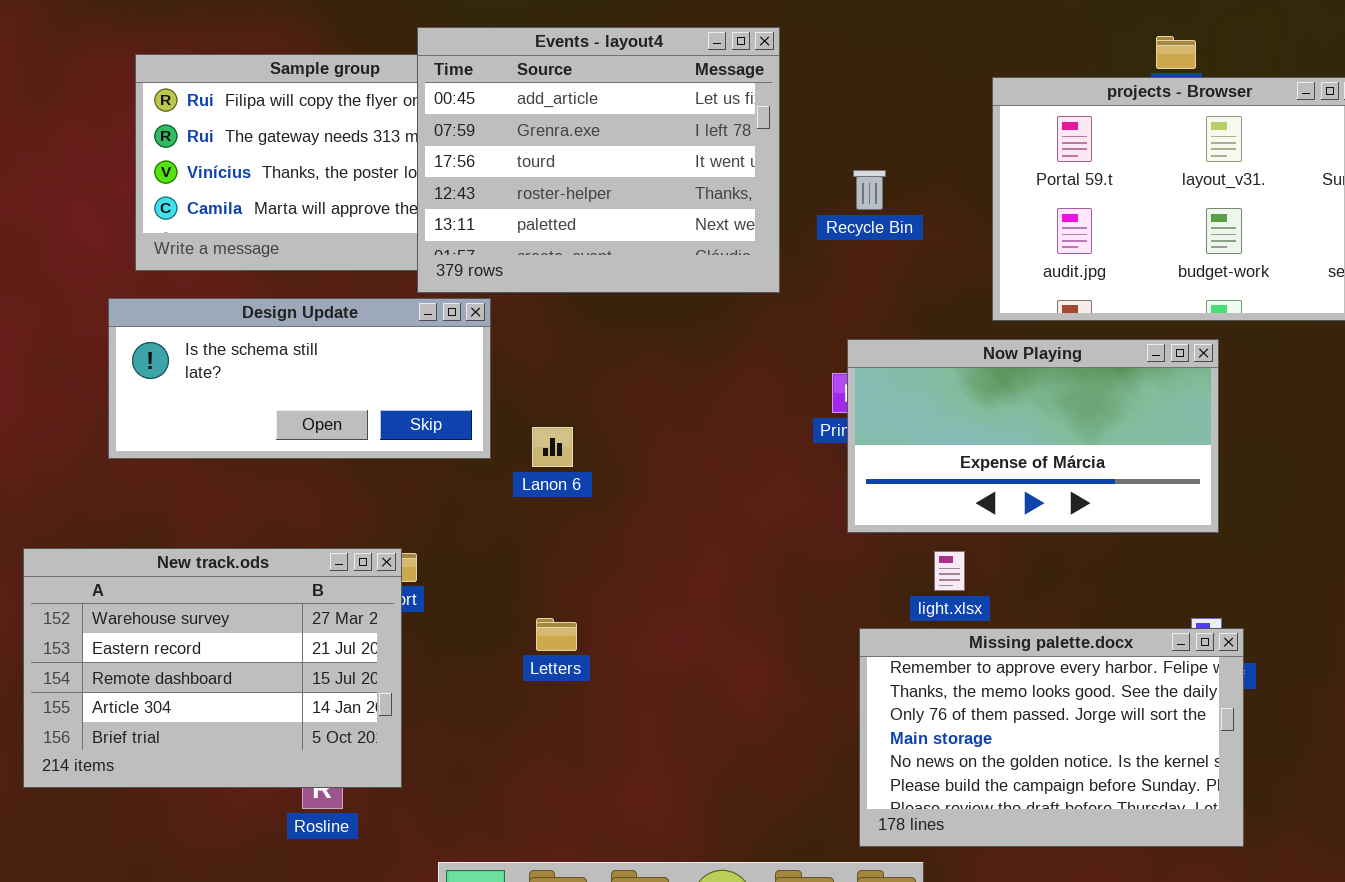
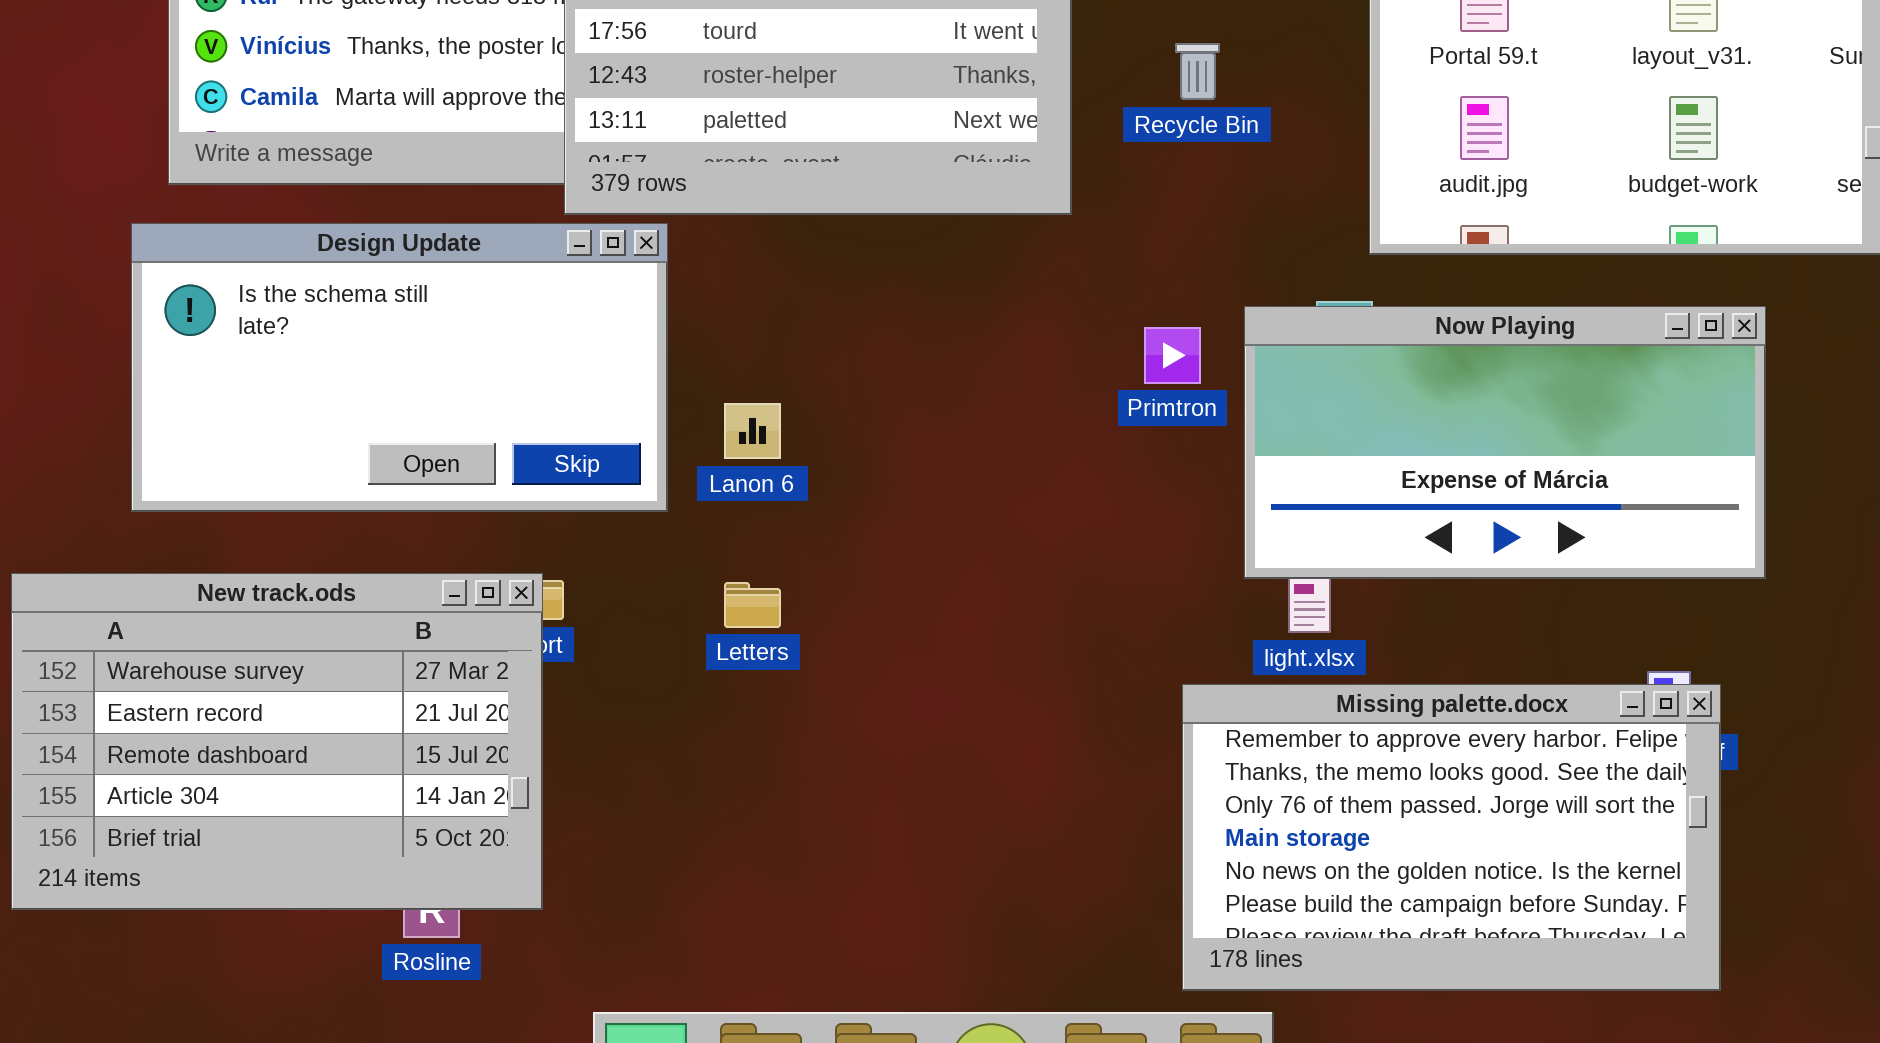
Design Update: [108,298,491,459] -> [131,223,668,512], resized
Now Playing: [847,339,1219,533] -> [1244,306,1766,579], moved
Letters: [536,618,577,651] -> [724,582,781,628], moved

